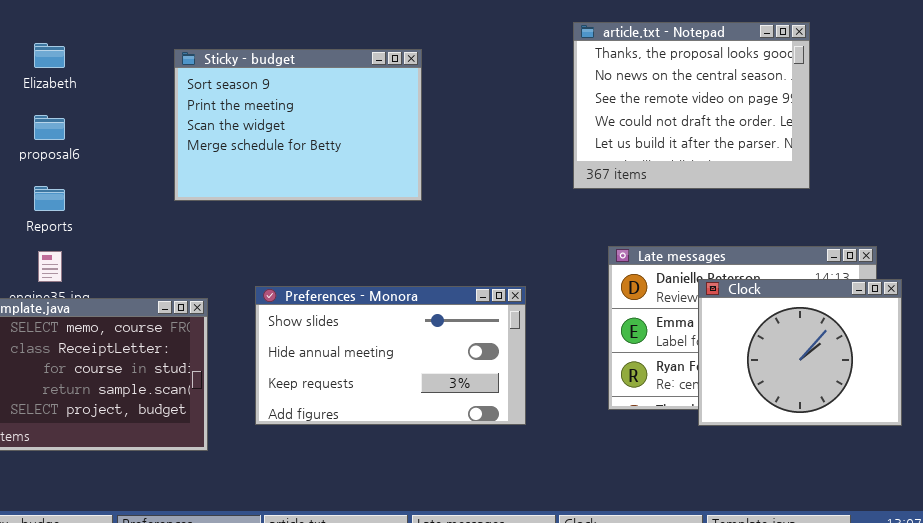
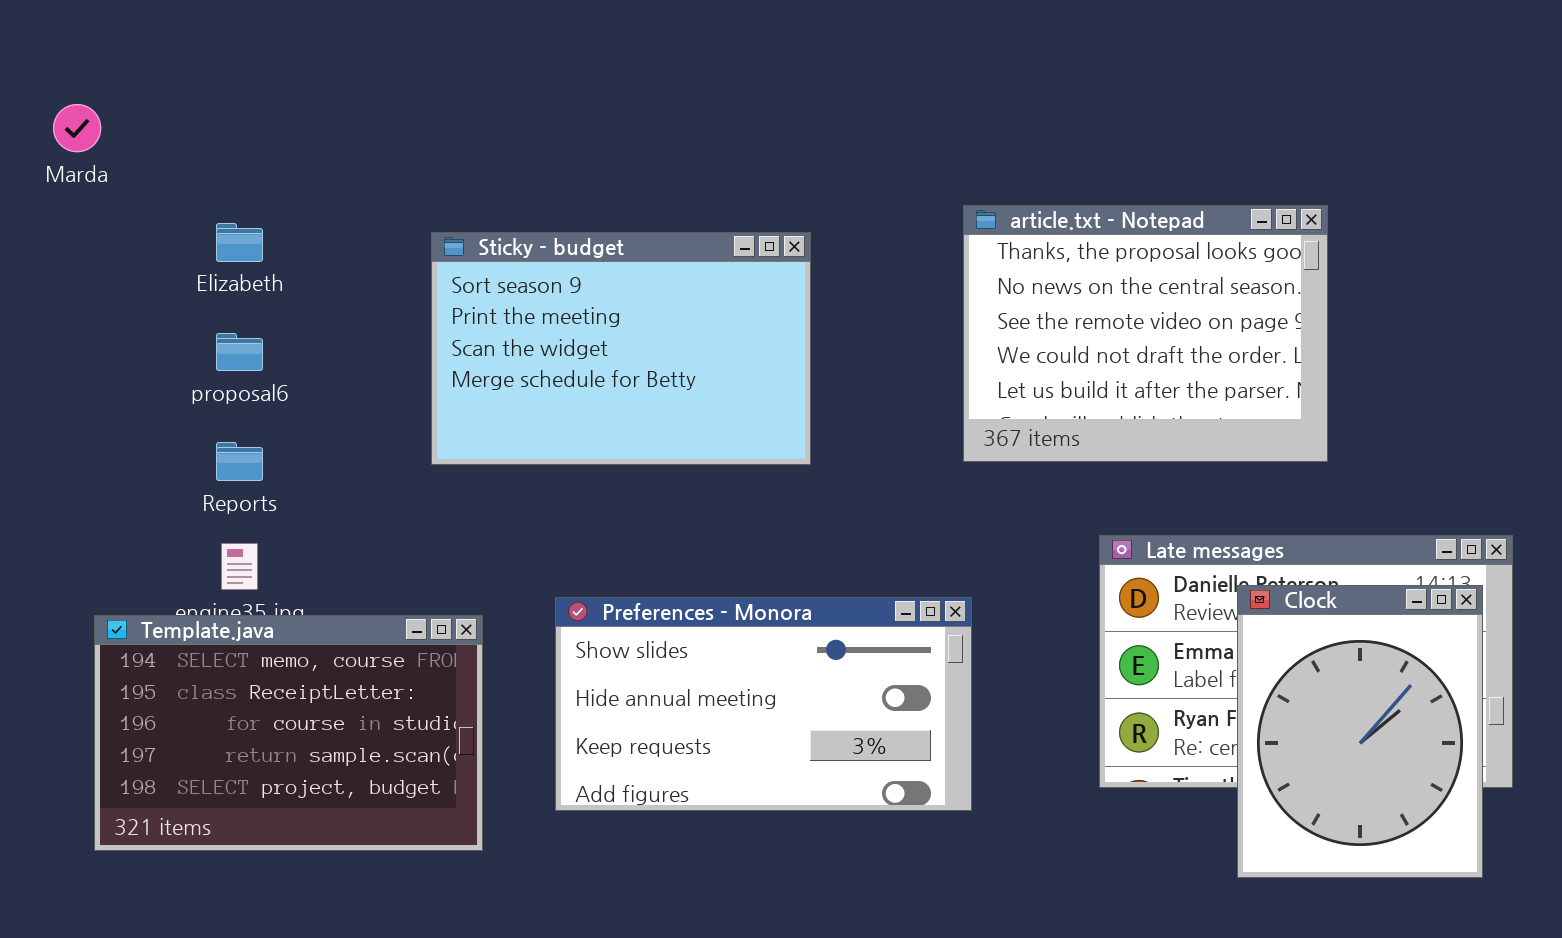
article.txt - Notepad: [573,22,810,189] -> [963,205,1328,462], moved
Clock: [698,279,902,426] -> [1237,585,1483,878], resized

